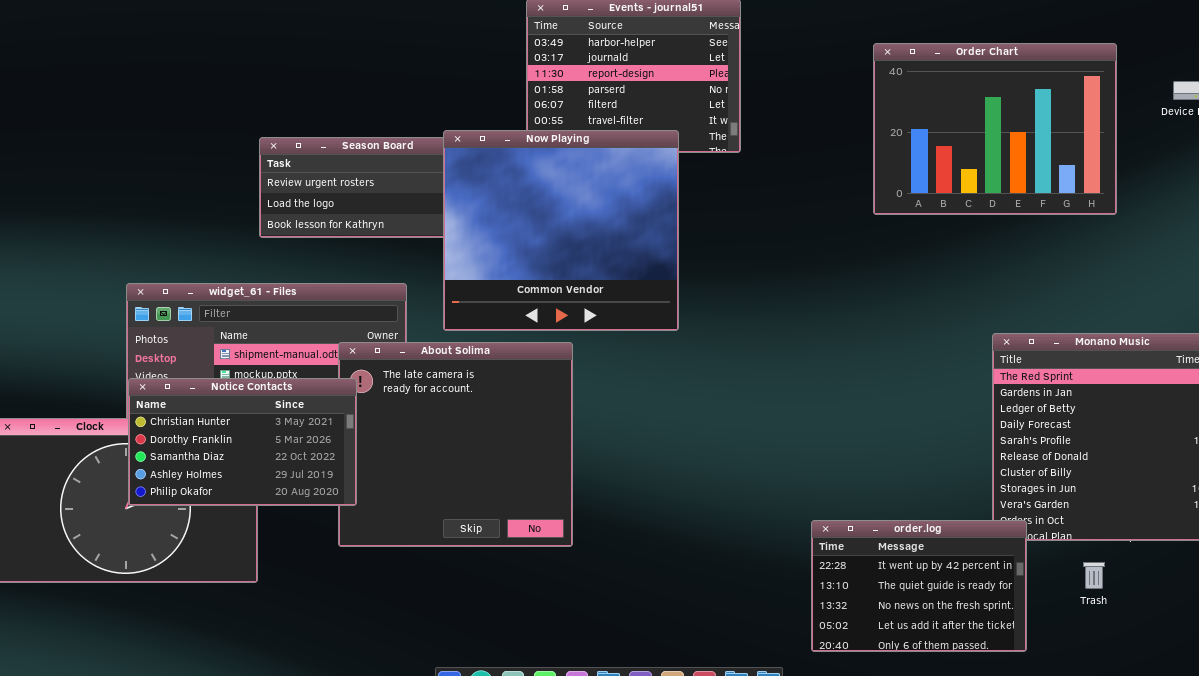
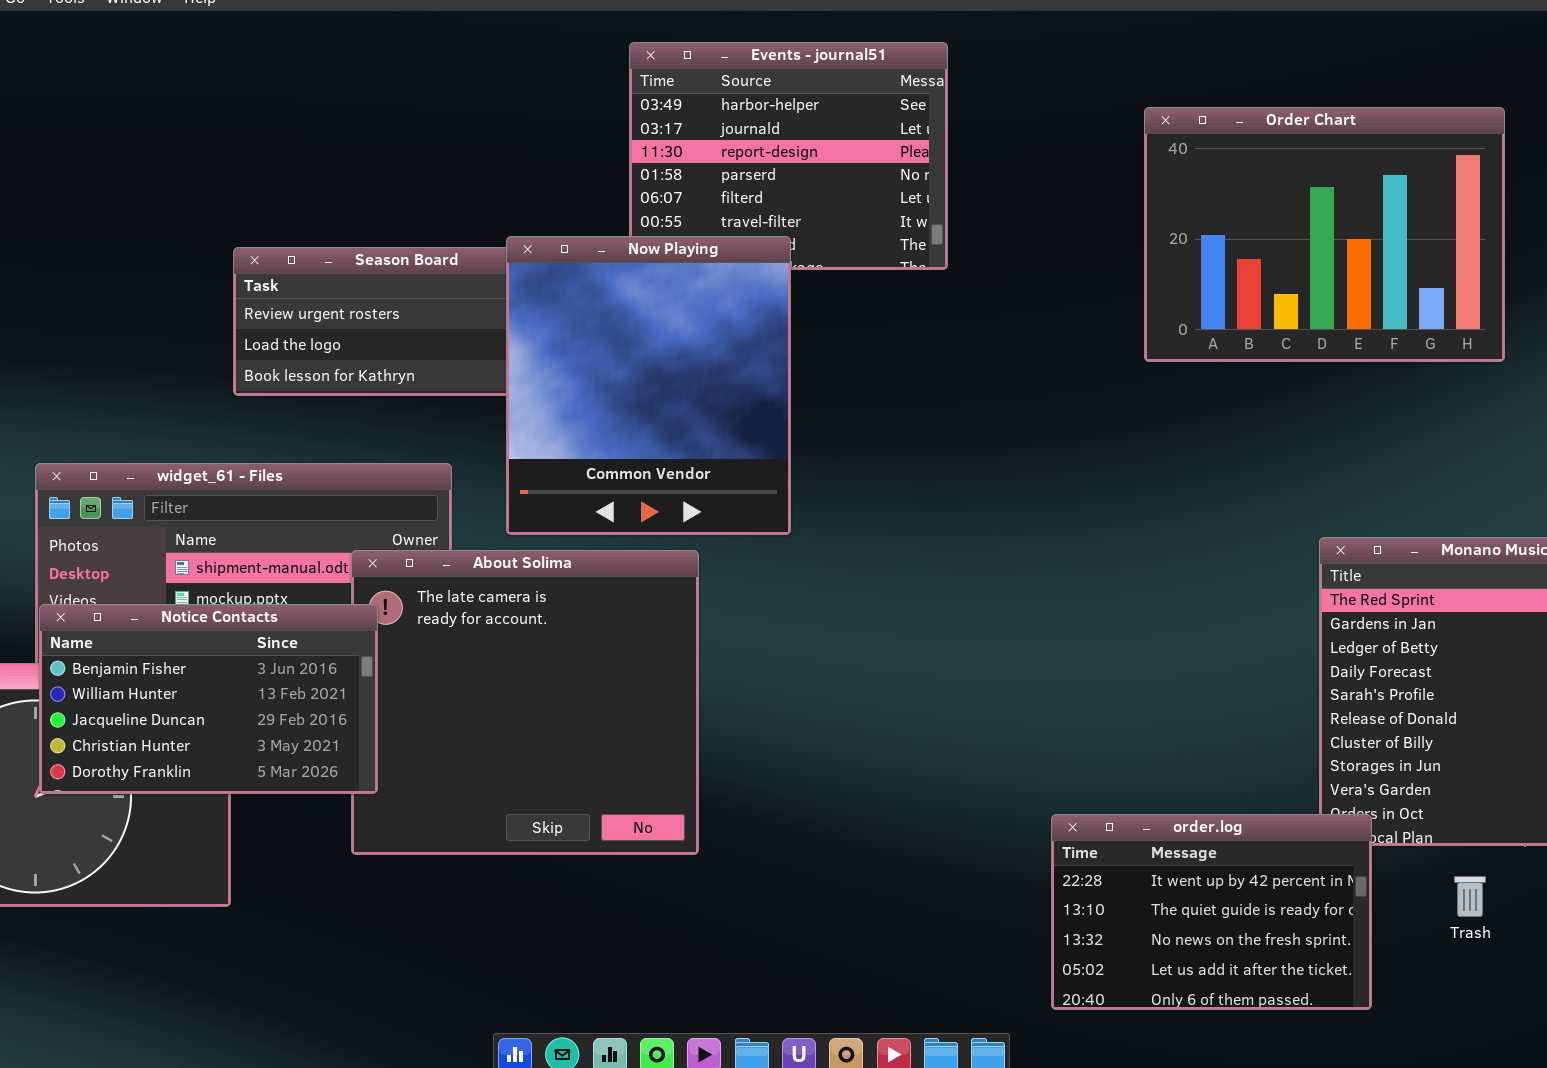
Now Playing: [443,130,679,331] -> [506,236,791,535], resized
Notice Contacts: [128,378,357,506] -> [39,604,378,794], scrolled up 3 rows

